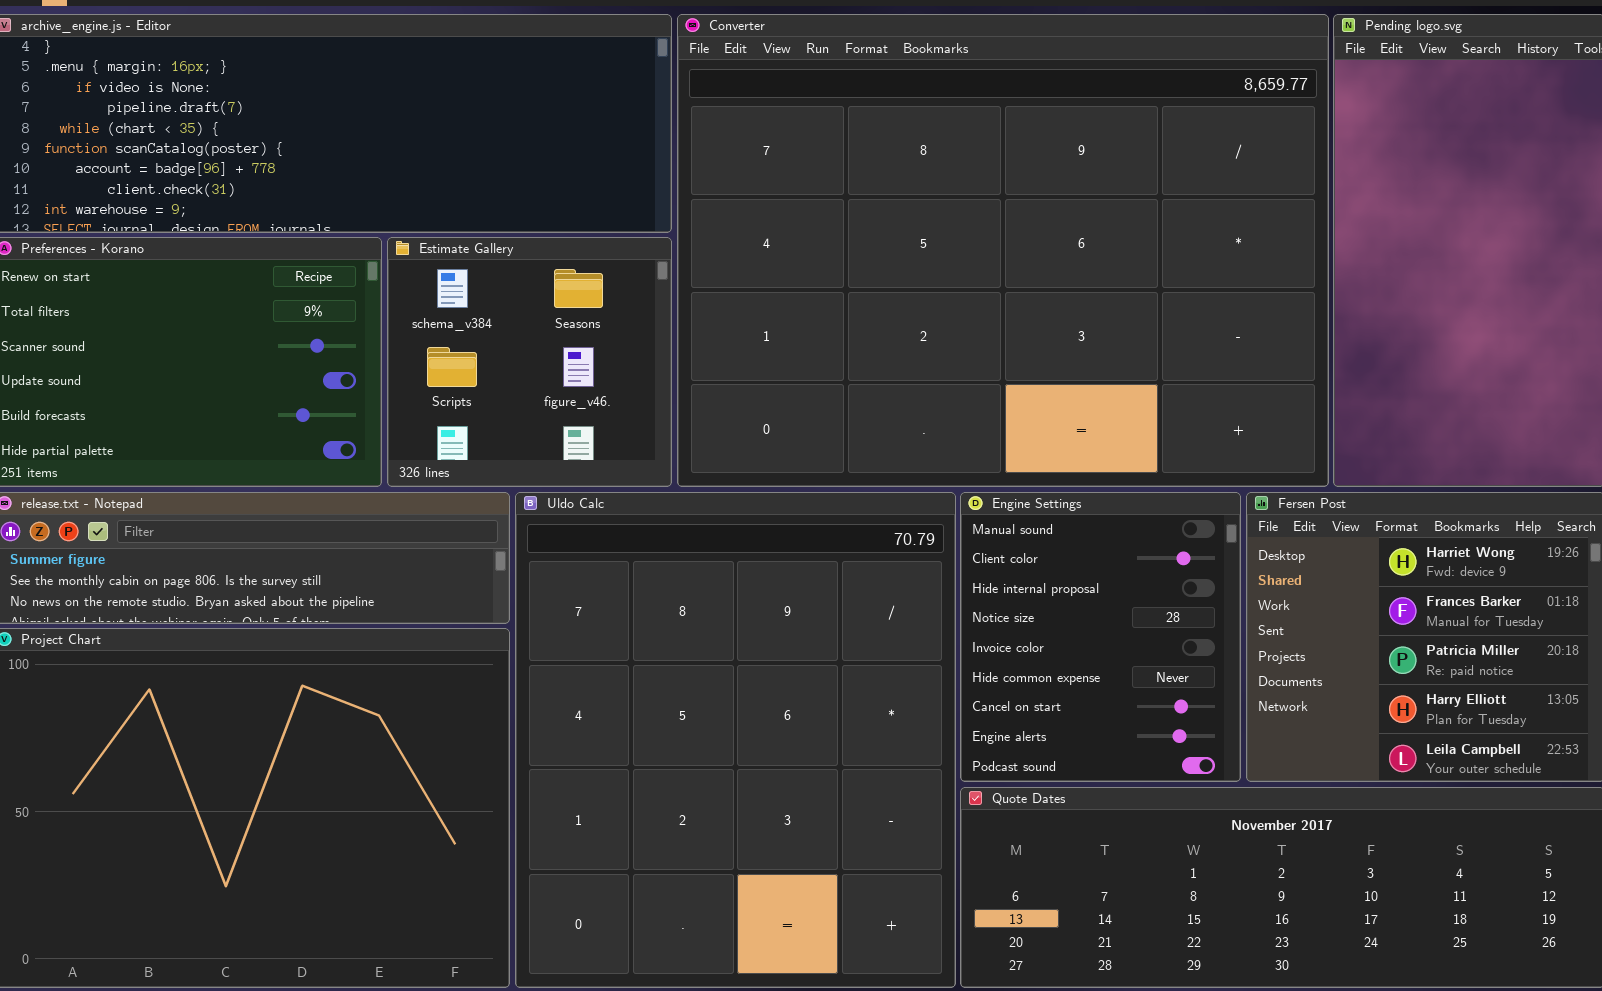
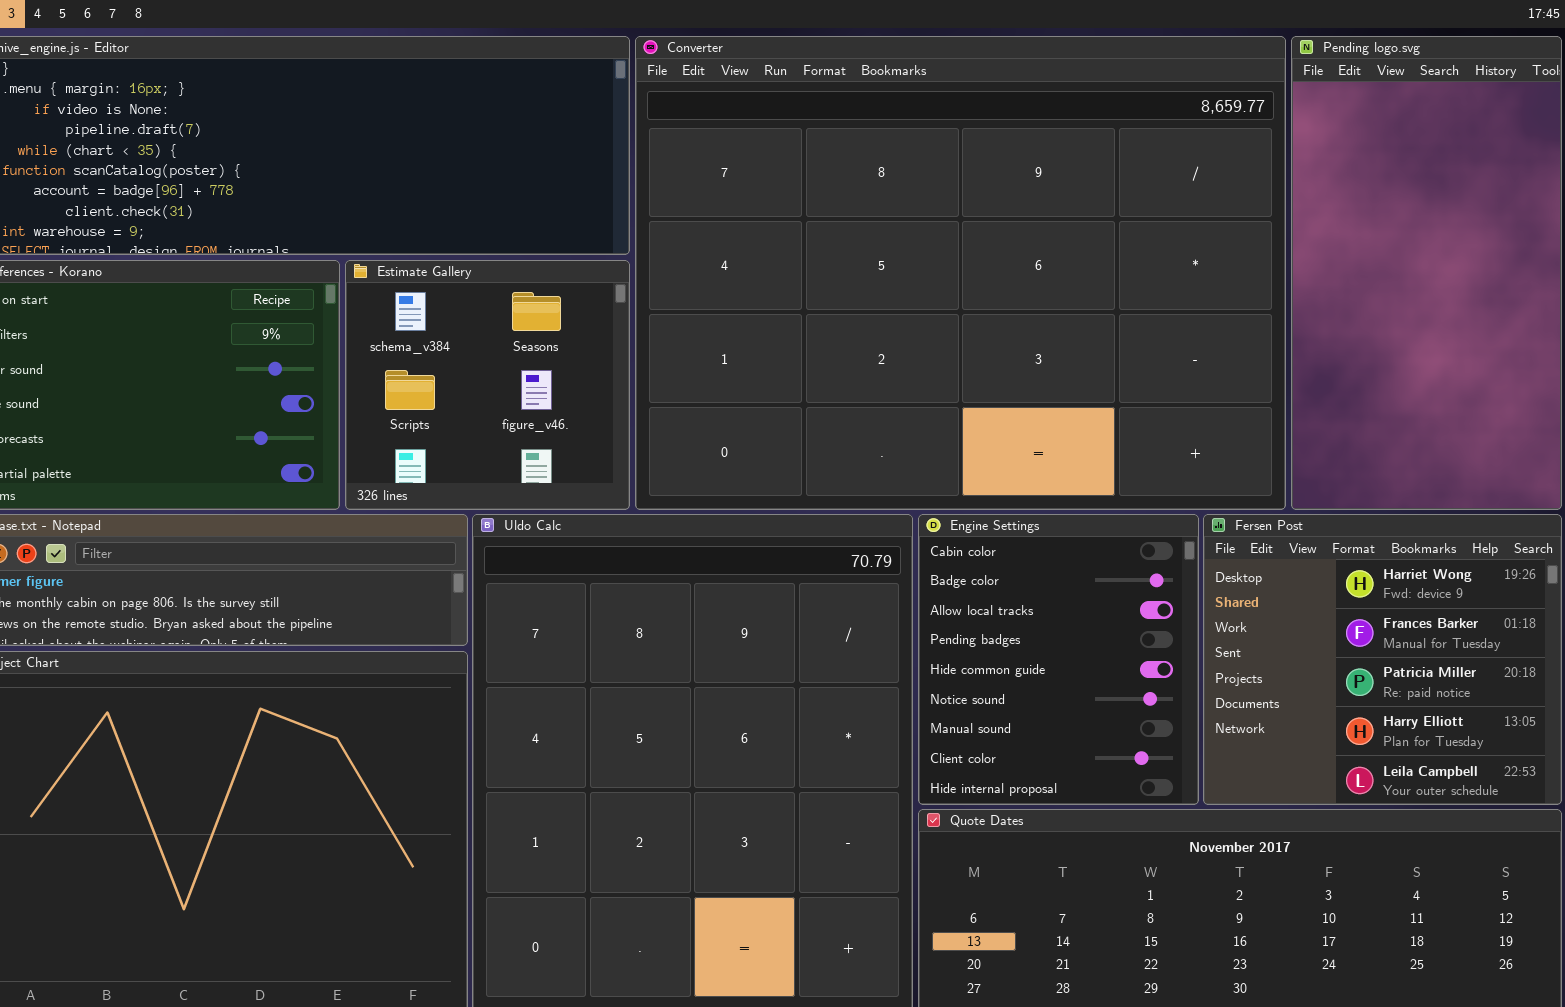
Engine Settings: [960,492,1241,782] -> [918,514,1199,805], scrolled up 6 rows

